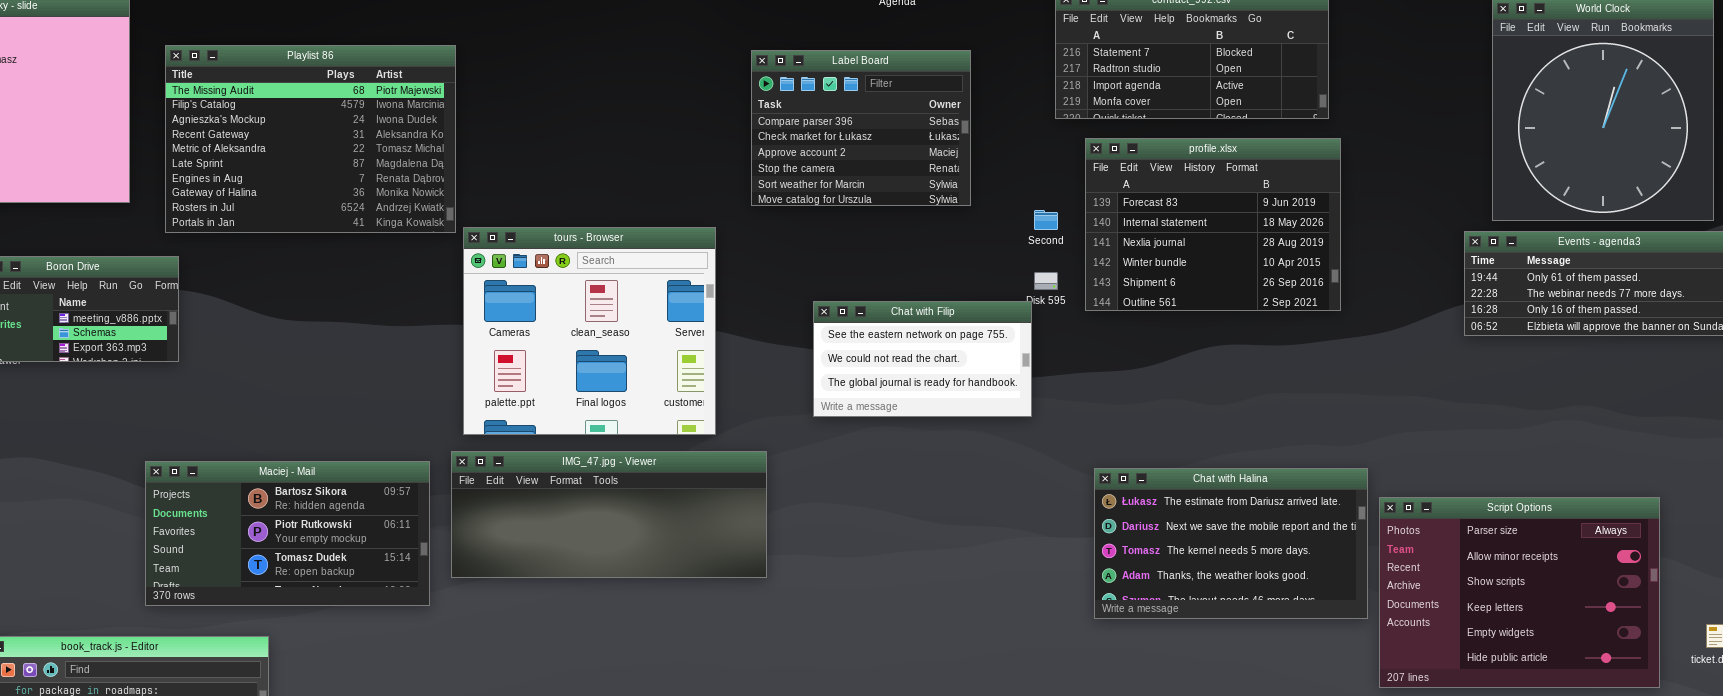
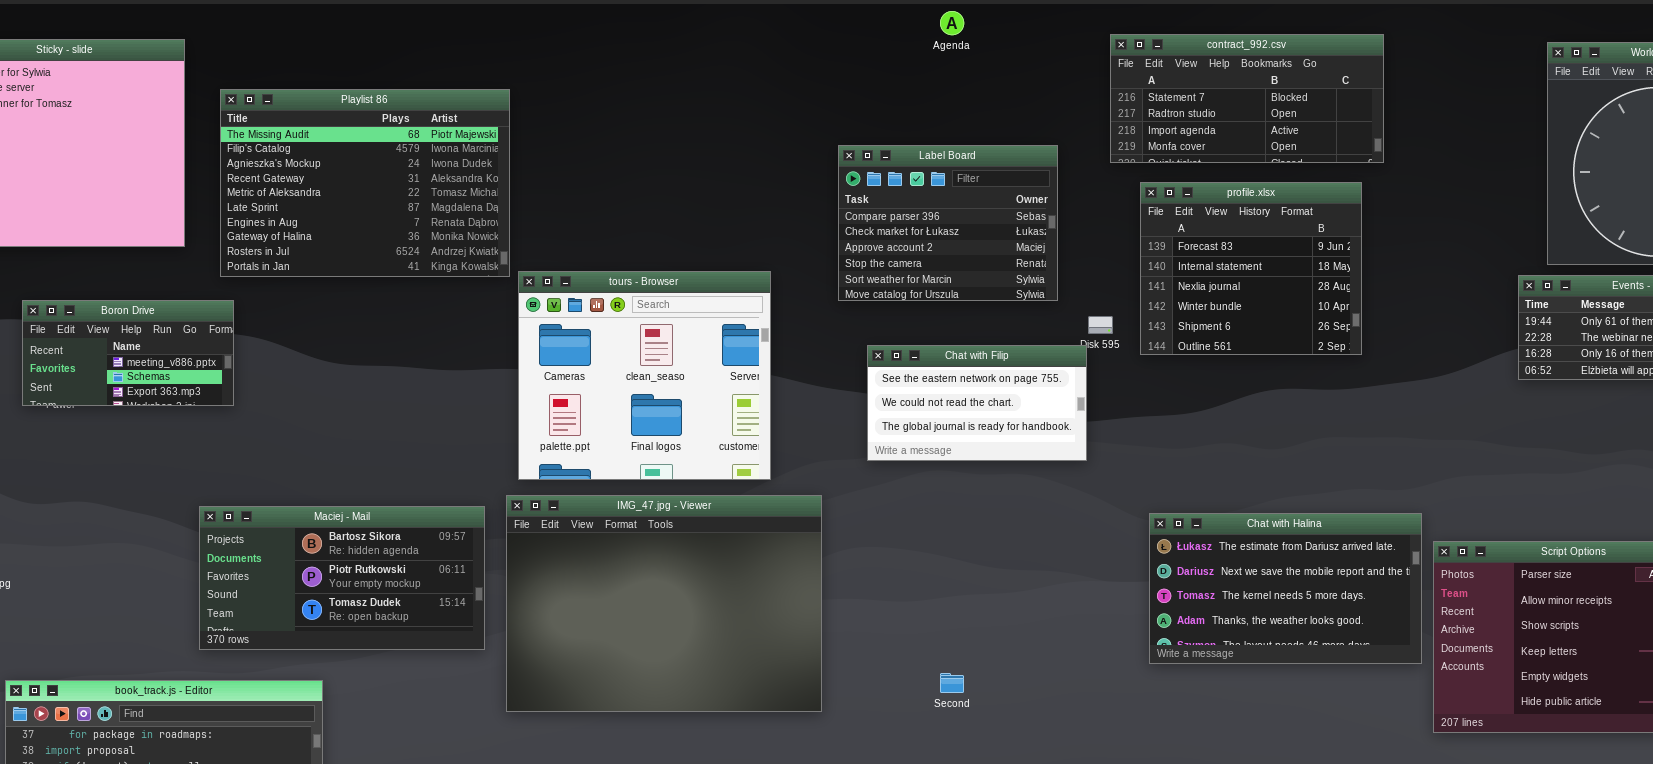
Label Board: [751,50,971,206] -> [838,145,1058,301], moved
profile.xlsx: [1085,138,1341,311] -> [1140,182,1362,355], resized
Second: [1034,210,1058,230] -> [940,673,964,693], moved
IMG_47.jpg - Viewer: [451,451,767,578] -> [506,495,822,712], resized

